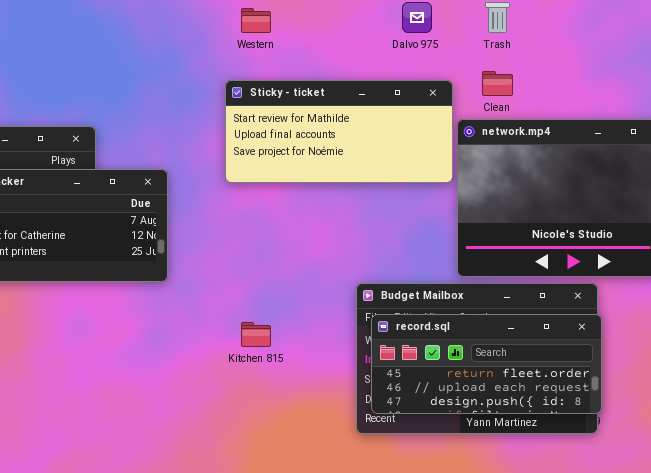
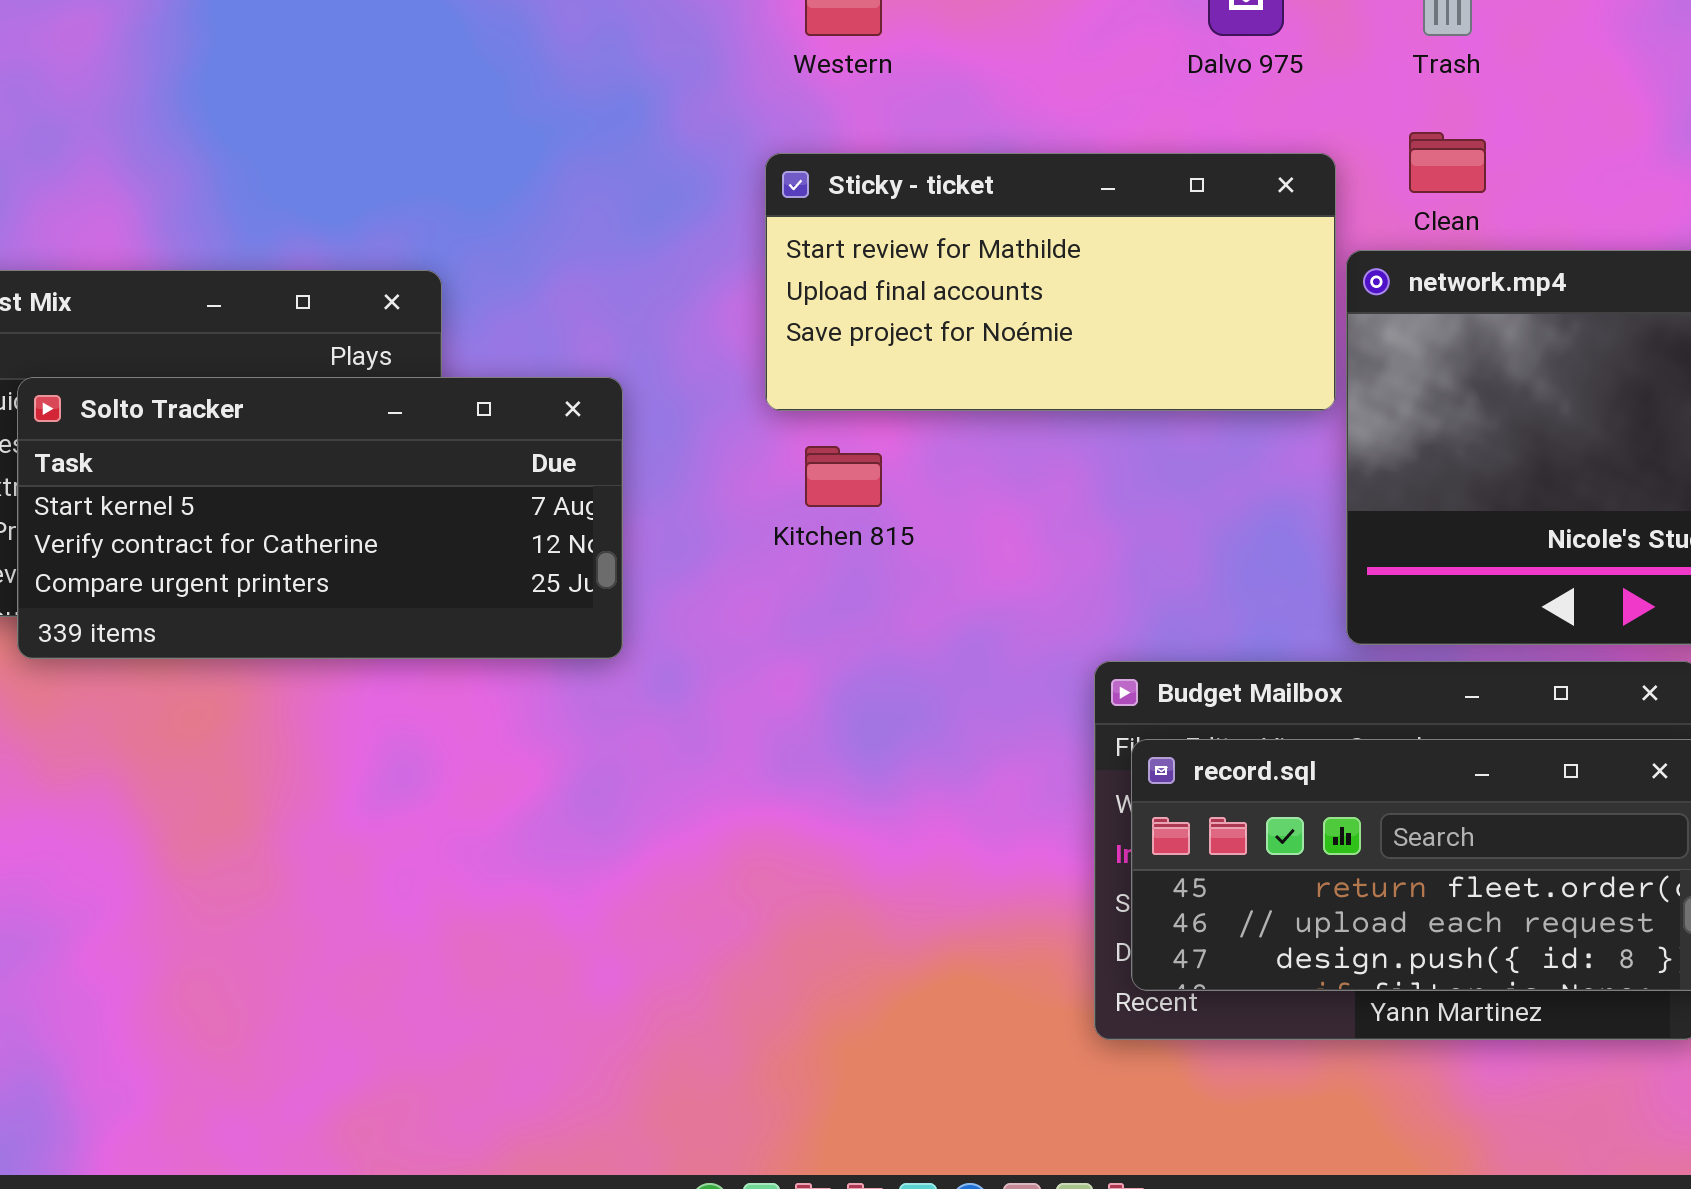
Kitchen 815: [241,322,271,347] -> [805,446,882,507], moved

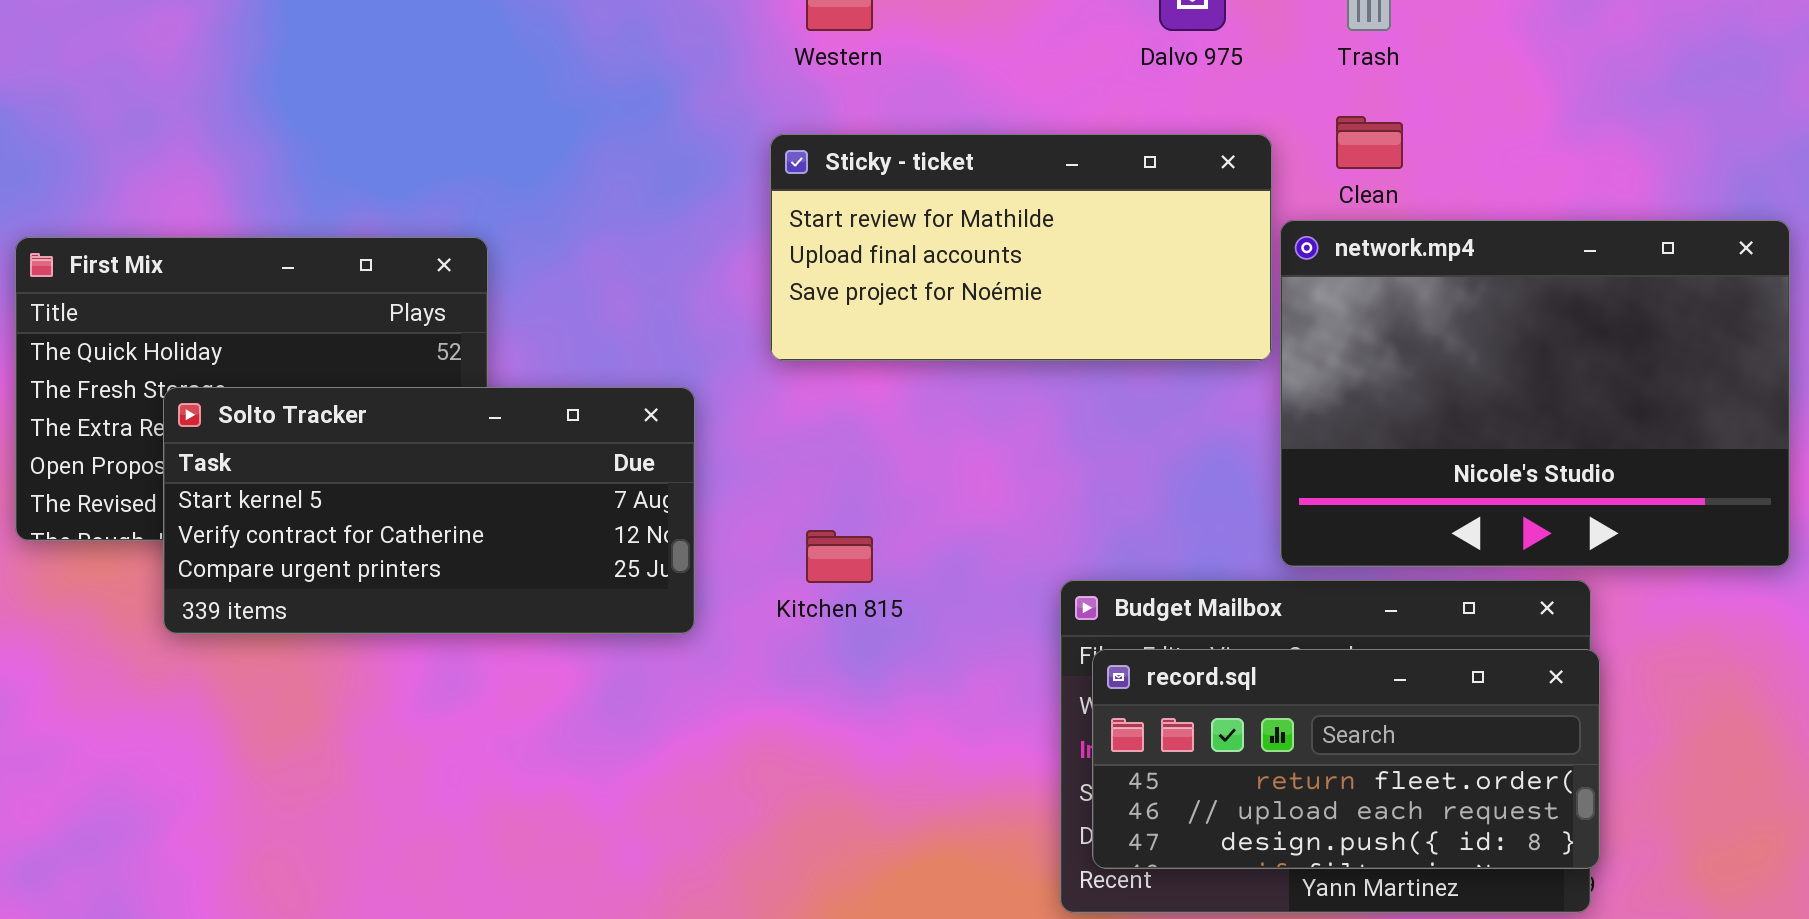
Solto Tracker: [17,377,623,659] -> [163,387,695,634], moved
Kitchen 815: [805,446,882,507] -> [806,530,873,583], moved

